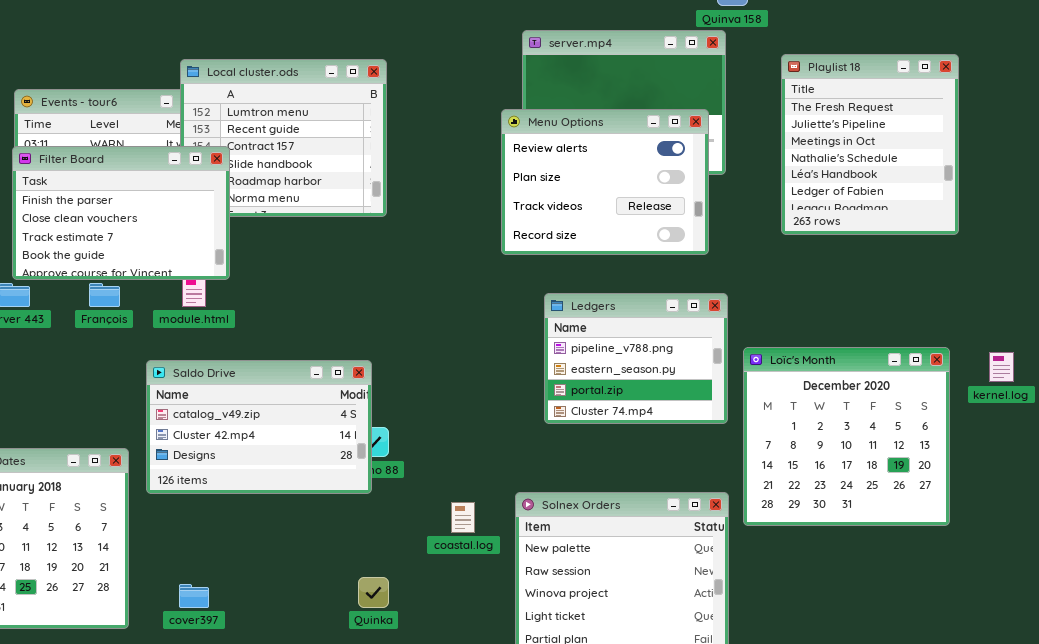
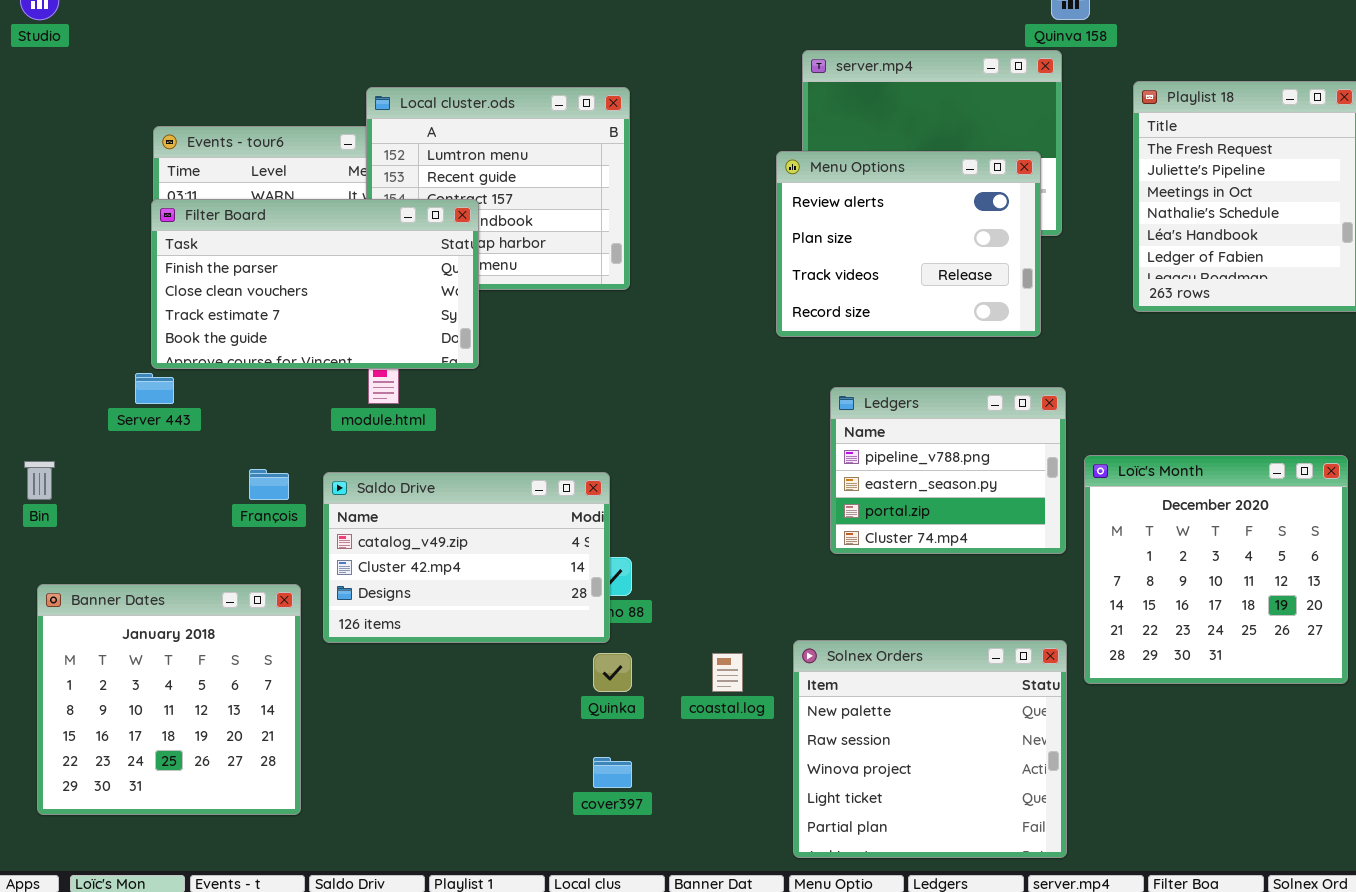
Filter Board: [12,146,230,280] -> [151,199,479,369], resized
François: [89,283,120,307] -> [249,469,289,500], moved
Quinka: [358,577,389,608] -> [593,653,632,692], moved
cover397: [179,584,209,608] -> [593,757,632,788], moved

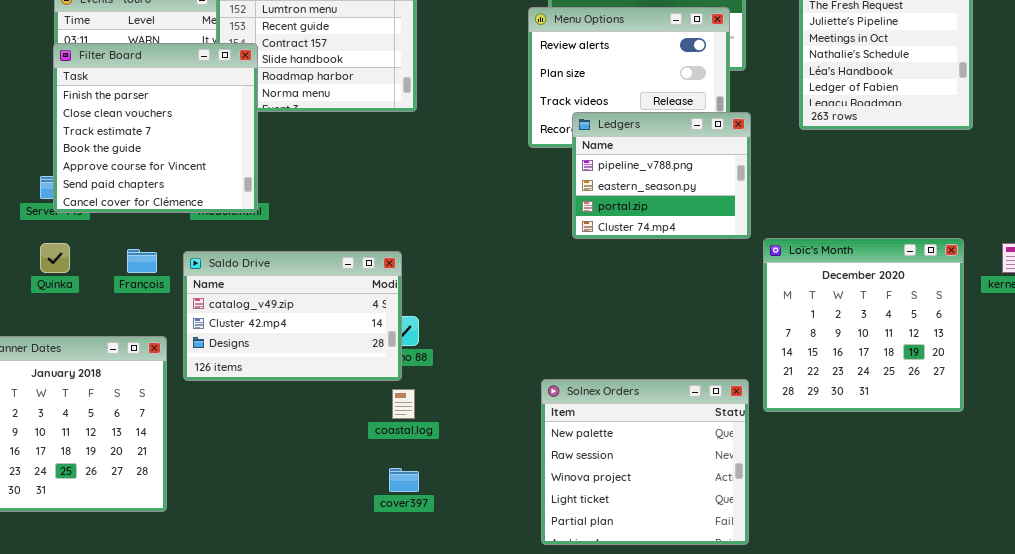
Filter Board: [151,199,479,369] -> [53,43,258,213], resized
Ledgers: [830,387,1066,554] -> [572,112,751,239], moved
Quinka: [593,653,632,692] -> [40,243,70,273], moved
coastal.log: [712,653,743,692] -> [392,389,415,419], moved

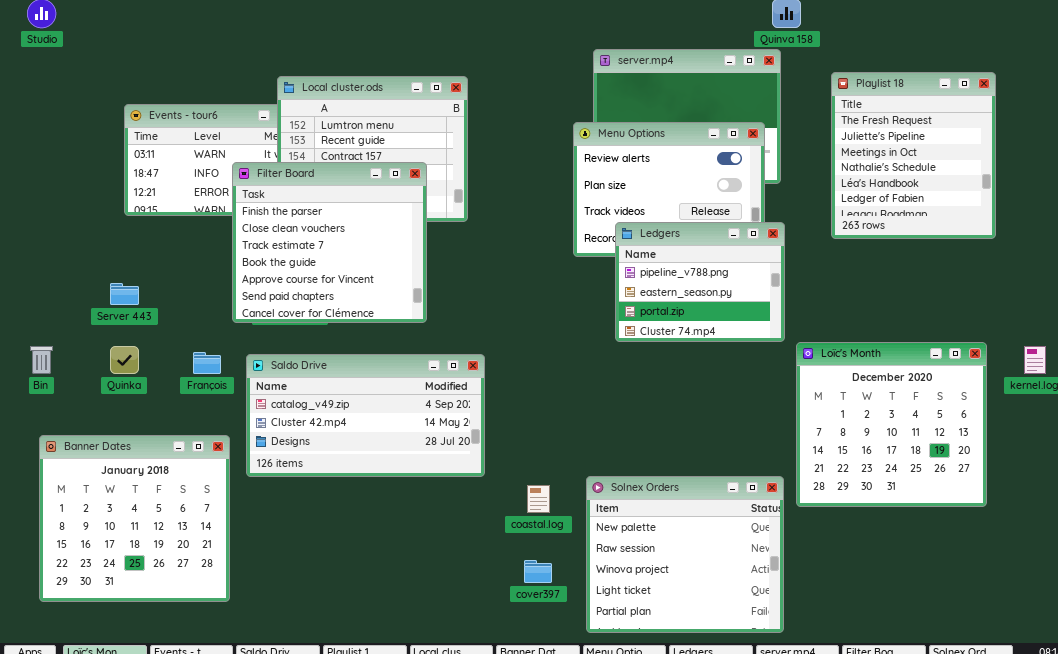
Filter Board: [53,43,258,213] -> [232,162,427,323], moved
Saldo Drive: [183,251,402,381] -> [246,354,485,477], resized
coastal.log: [392,389,415,419] -> [527,485,550,513], moved
cover397: [389,468,419,492] -> [524,560,552,583], moved

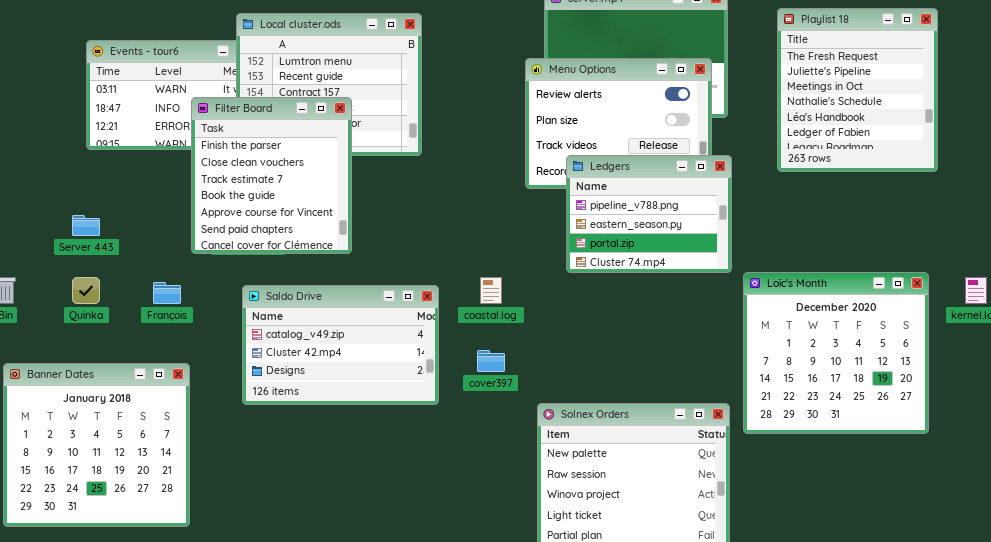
Filter Board: [232,162,427,323] -> [191,97,352,254], resized
Saldo Drive: [246,354,485,477] -> [242,285,439,405], resized
coastal.log: [527,485,550,513] -> [480,277,502,304], moved
cover397: [524,560,552,583] -> [477,350,505,372], moved

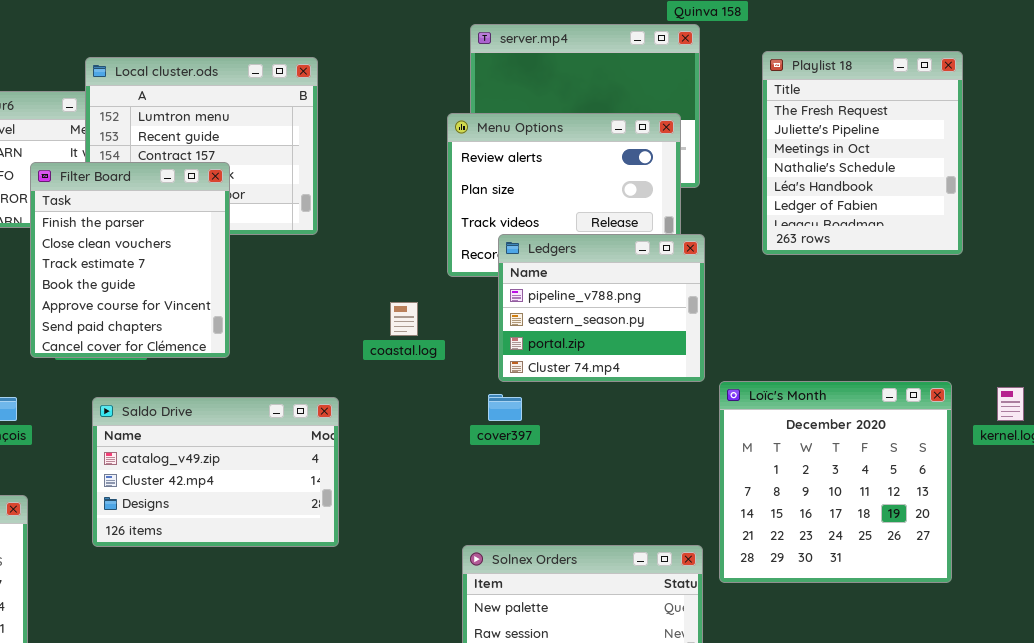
coastal.log: [480,277,502,304] -> [390,302,418,336], moved
cover397: [477,350,505,372] -> [488,394,522,421], moved

